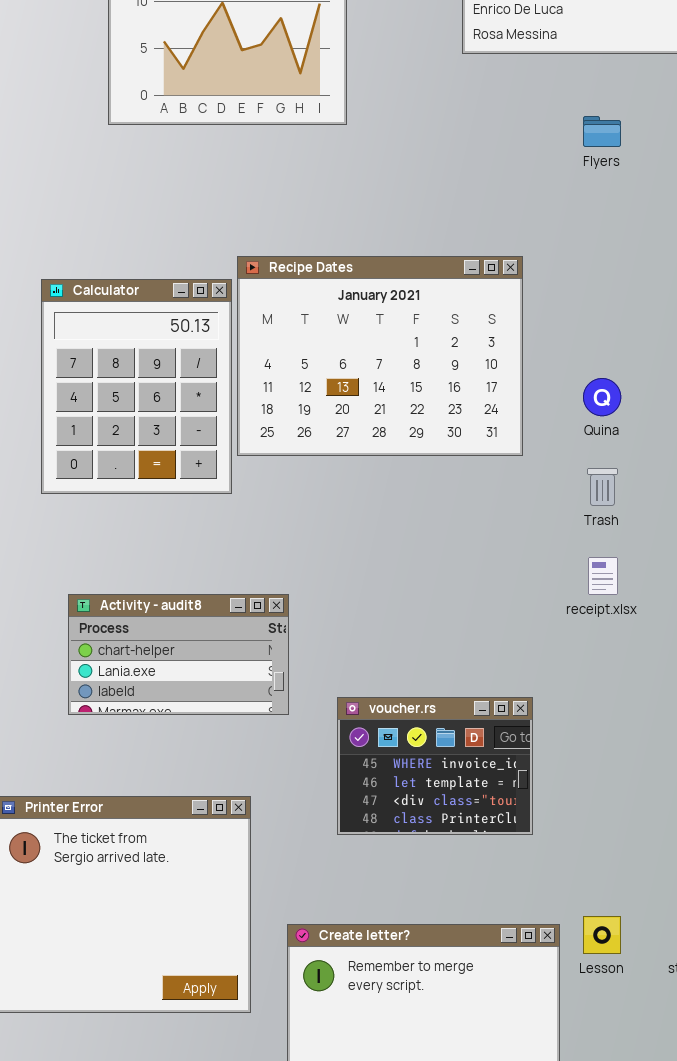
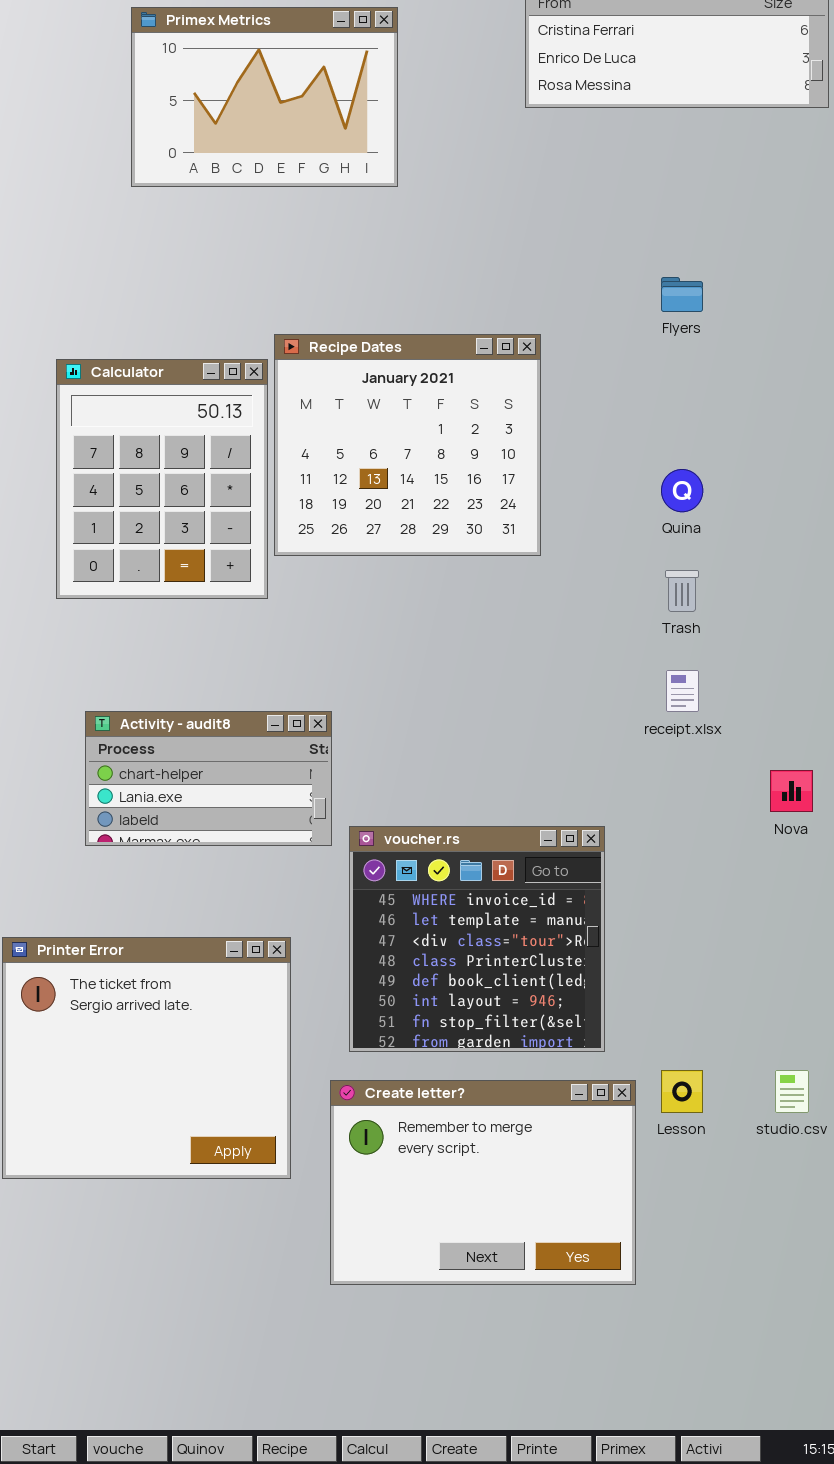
Flyers: [583,116,621,147] -> [661,277,703,312], moved
Recipe Dates: [237,256,523,456] -> [274,334,541,556], resized
voucher.rs: [337,697,533,835] -> [349,826,605,1052], resized

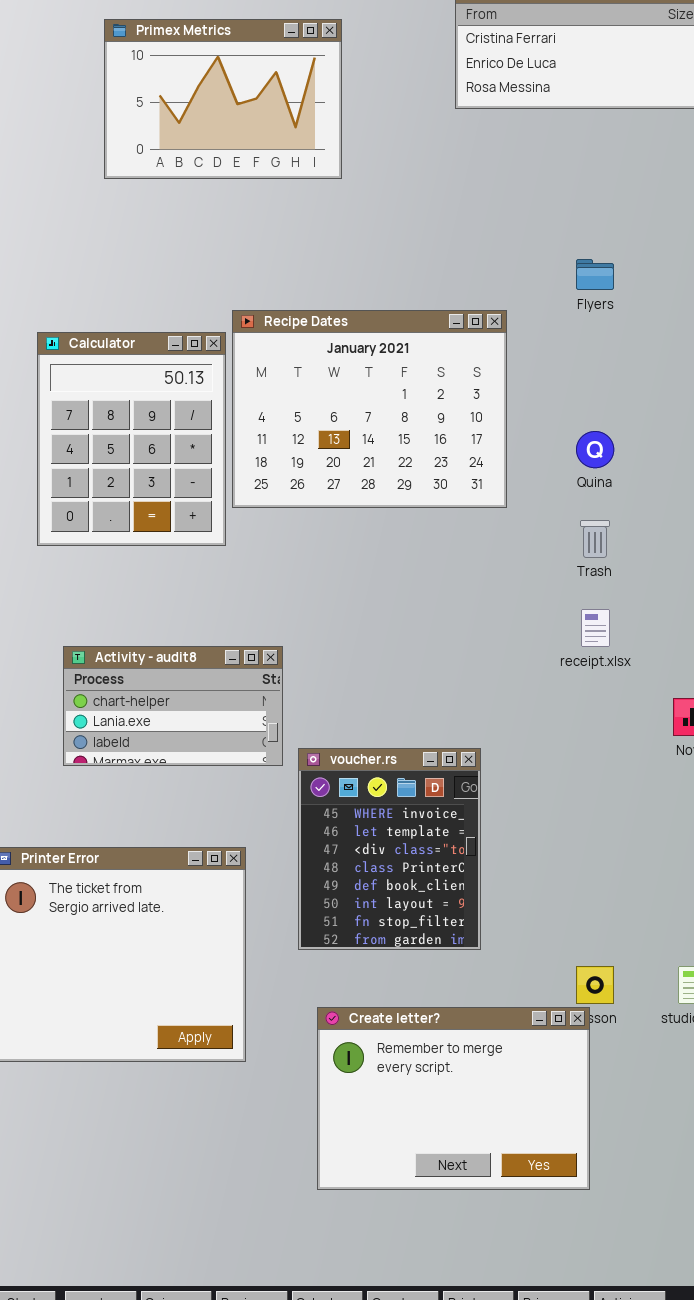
Recipe Dates: [274,334,541,556] -> [232,310,507,508], resized
voucher.rs: [349,826,605,1052] -> [298,748,481,950], resized
Create letter?: [330,1080,636,1285] -> [317,1007,590,1190], moved

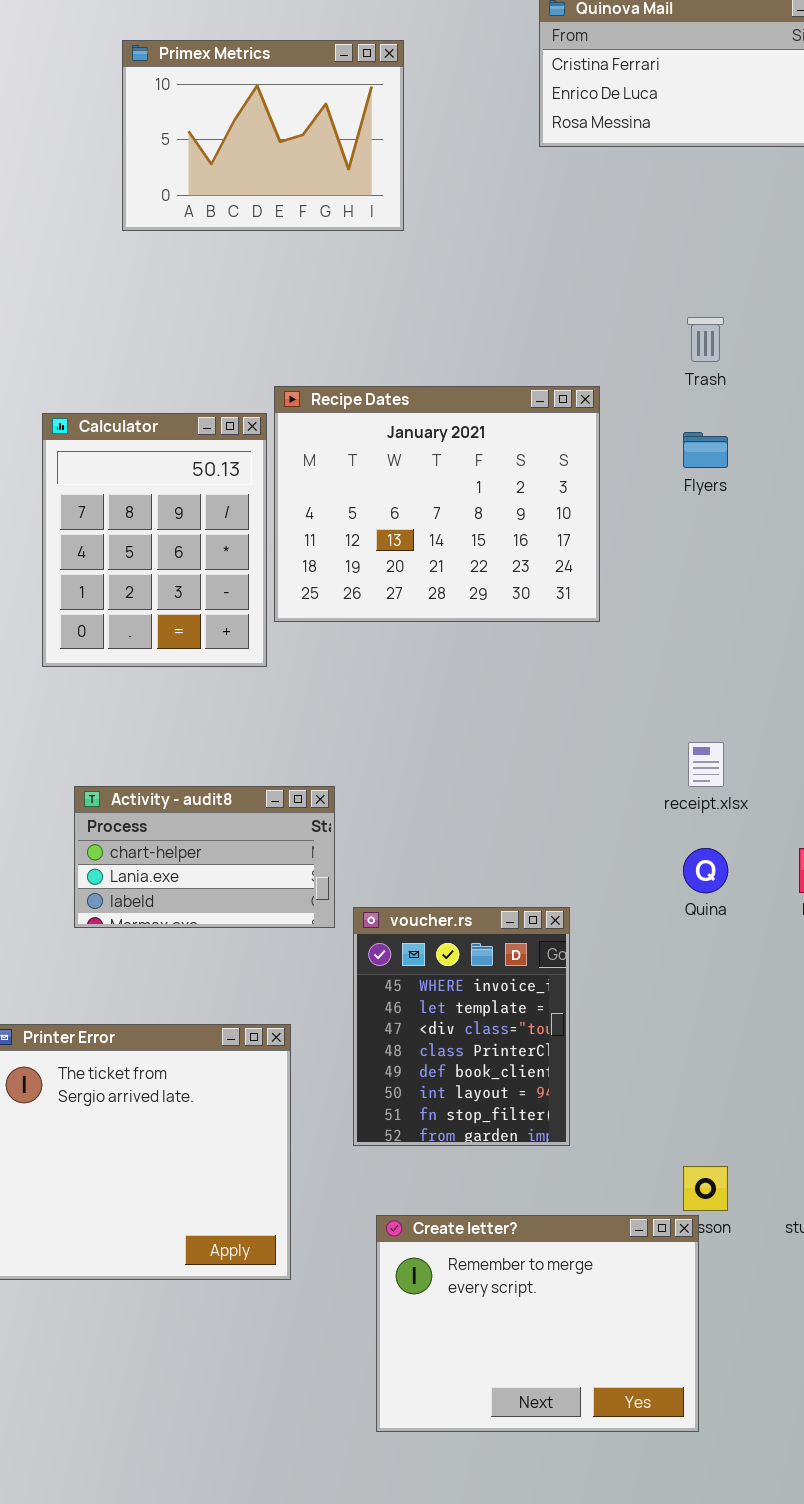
Flyers: [576,259,614,290] -> [683,432,728,468], moved
Quina: [576,431,614,468] -> [683,848,728,893], moved
Trash: [580,520,610,558] -> [687,317,724,362], moved

